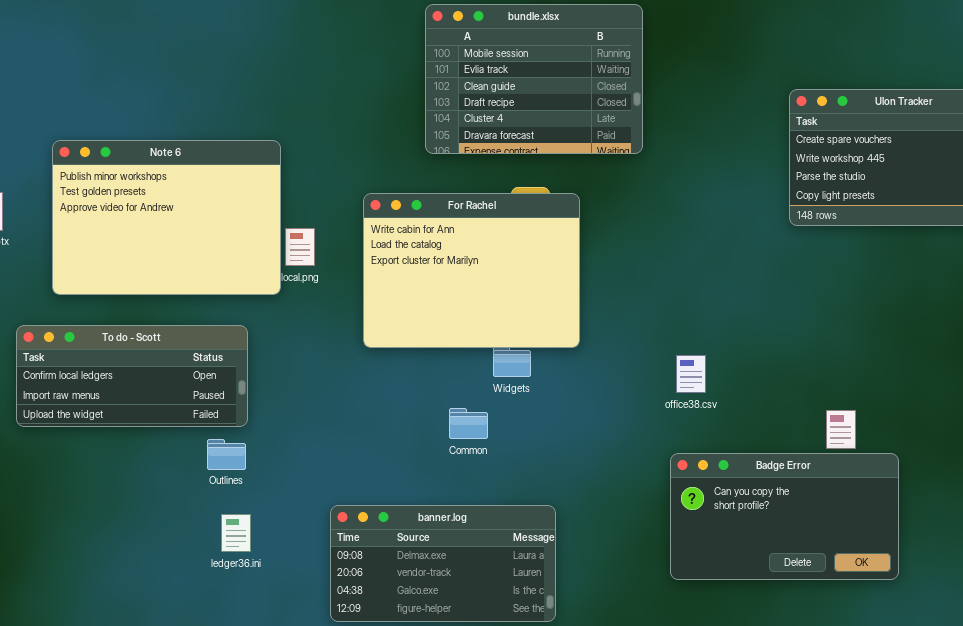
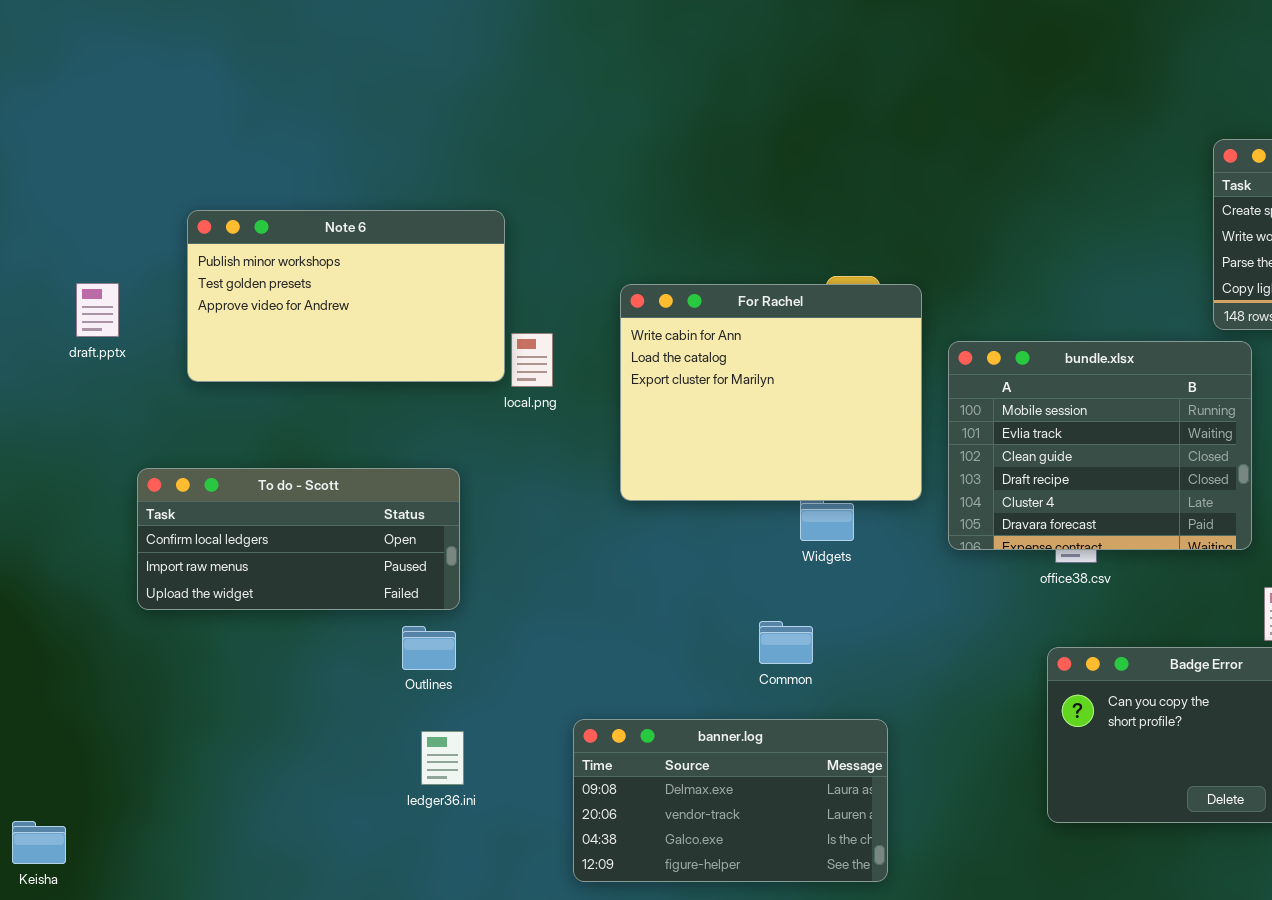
bundle.xlsx: [425,4,643,154] -> [948,341,1252,550], moved
Note 6: [52,140,281,295] -> [187,210,505,382], resized
Common: [449,408,488,439] -> [759,621,813,664], moved

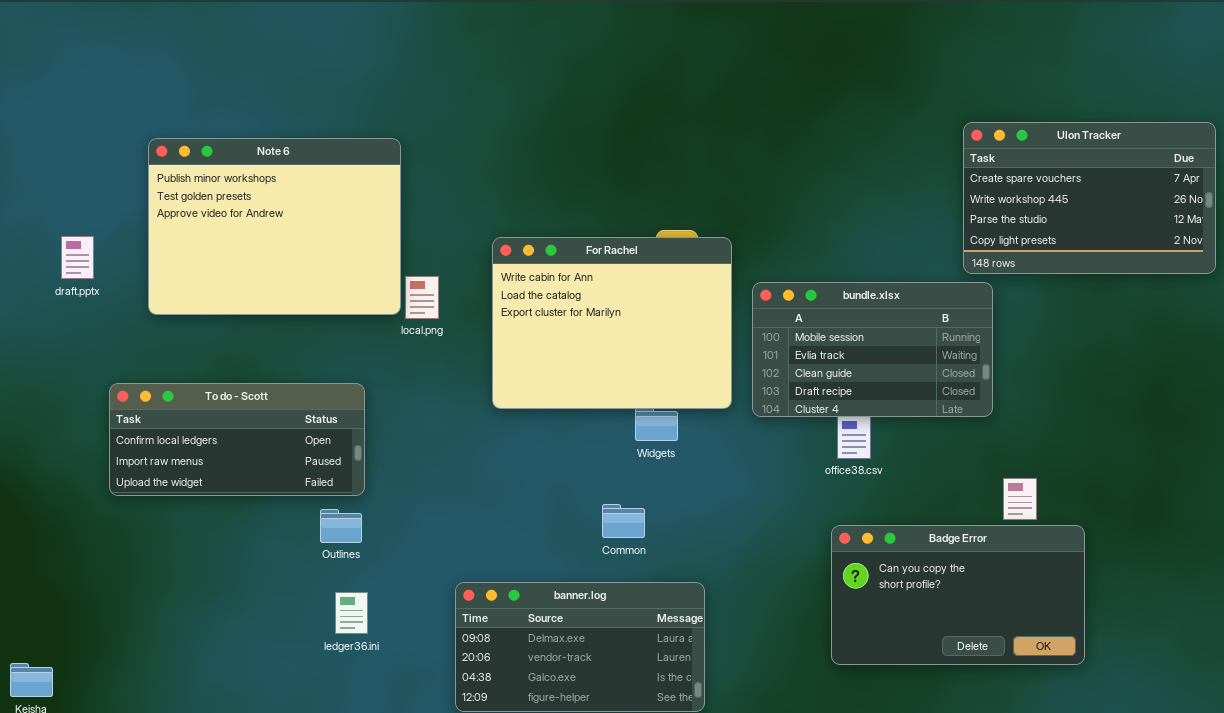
Note 6: [187,210,505,382] -> [148,138,401,315], resized
bundle.xlsx: [948,341,1252,550] -> [752,282,993,417], resized

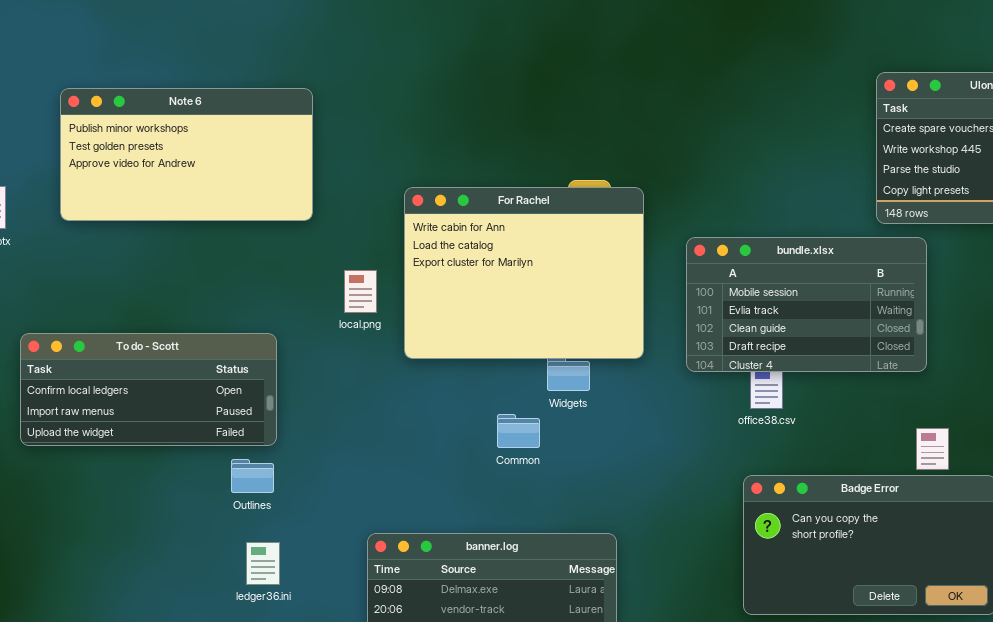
Note 6: [148,138,401,315] -> [60,88,313,221], resized
local.png: [405,276,439,319] -> [344,270,377,313], moved
bundle.xlsx: [752,282,993,417] -> [686,237,927,372], moved
Common: [602,504,645,538] -> [497,414,540,448], moved

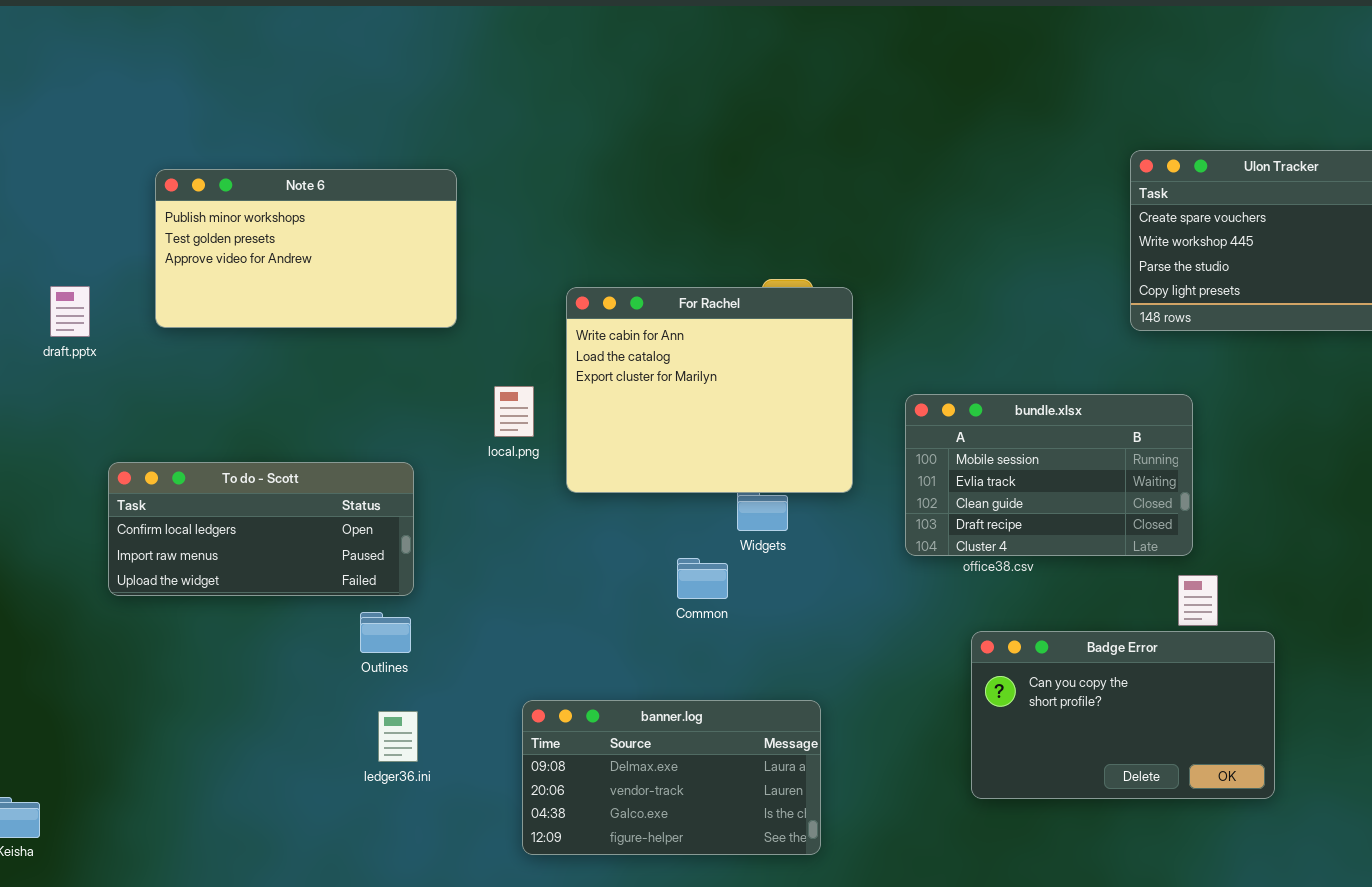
bundle.xlsx: [686,237,927,372] -> [905,394,1193,556], moved

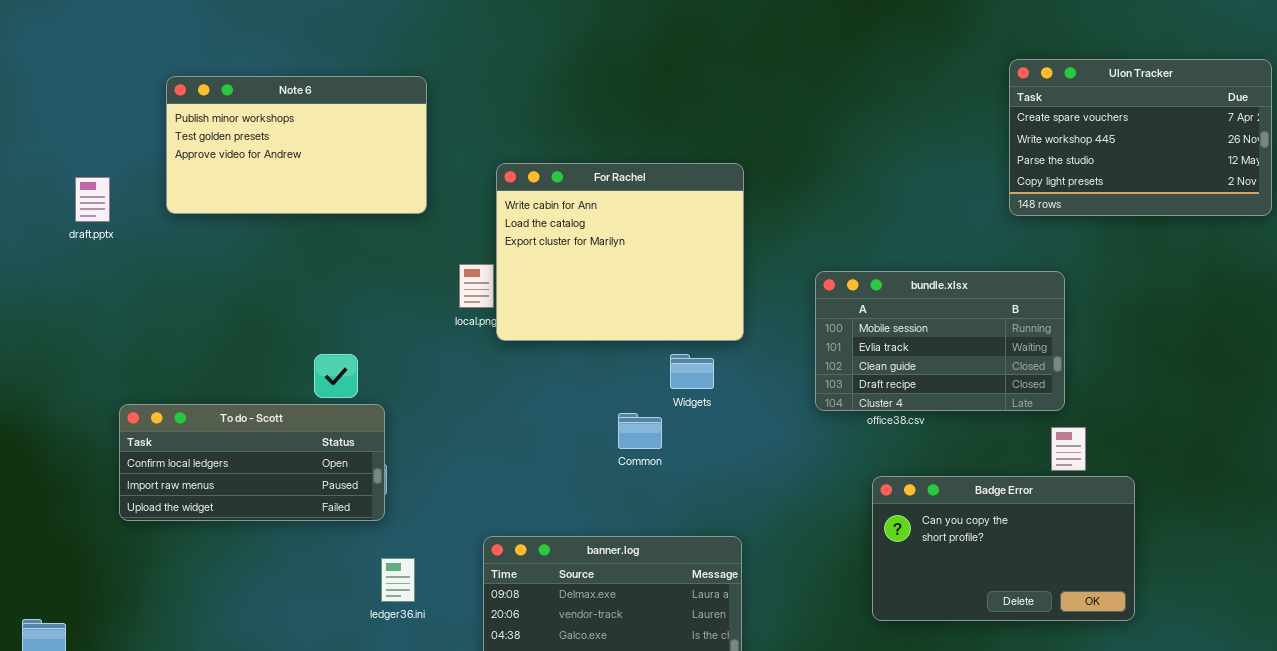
For Rachel: [566,287,853,493] -> [496,163,744,341], moved
To do - Scott: [108,462,414,596] -> [119,404,385,521], moved
ledger36.ini: [378,711,418,762] -> [381,558,415,602], moved

